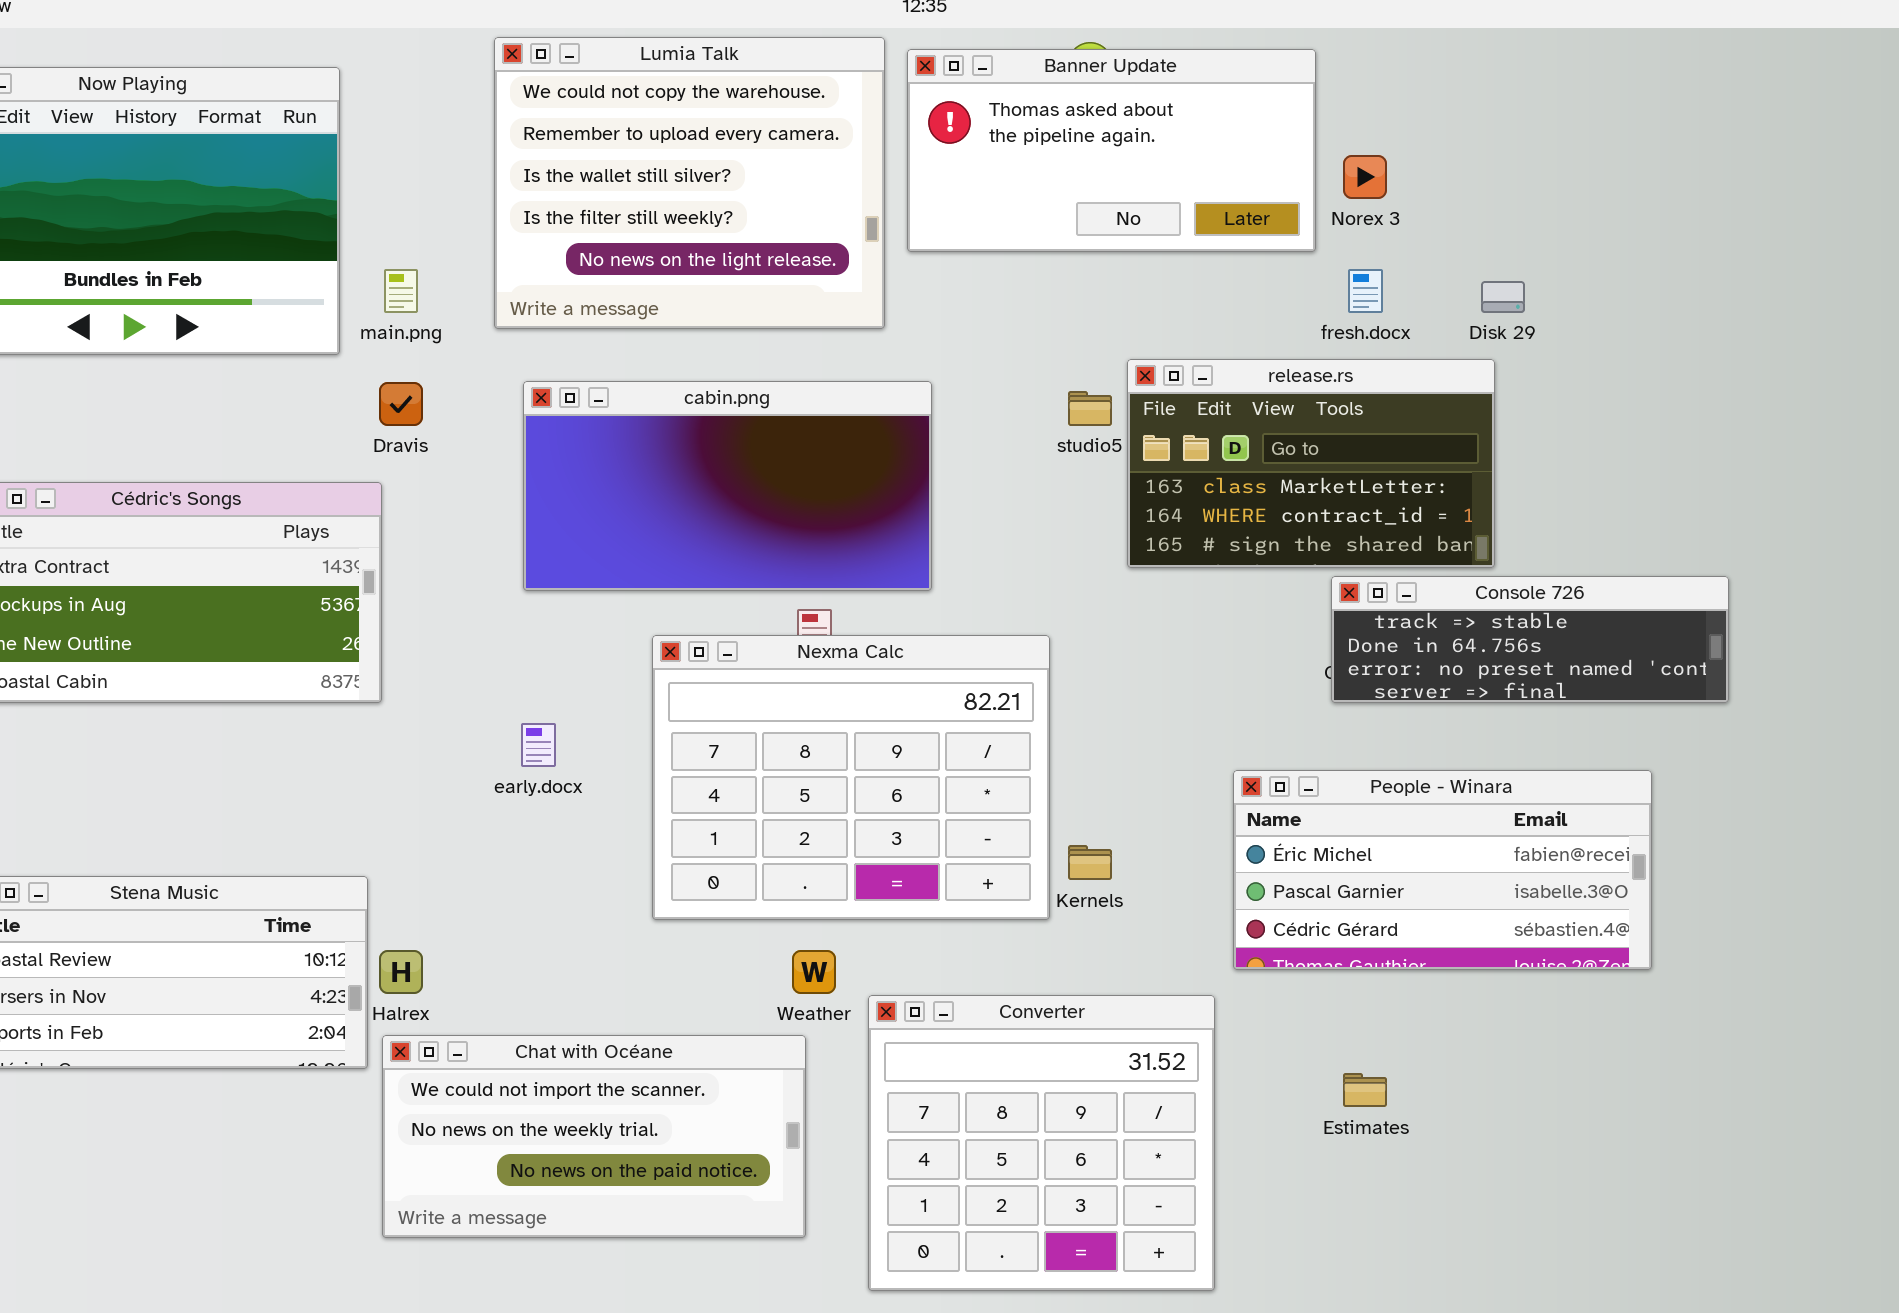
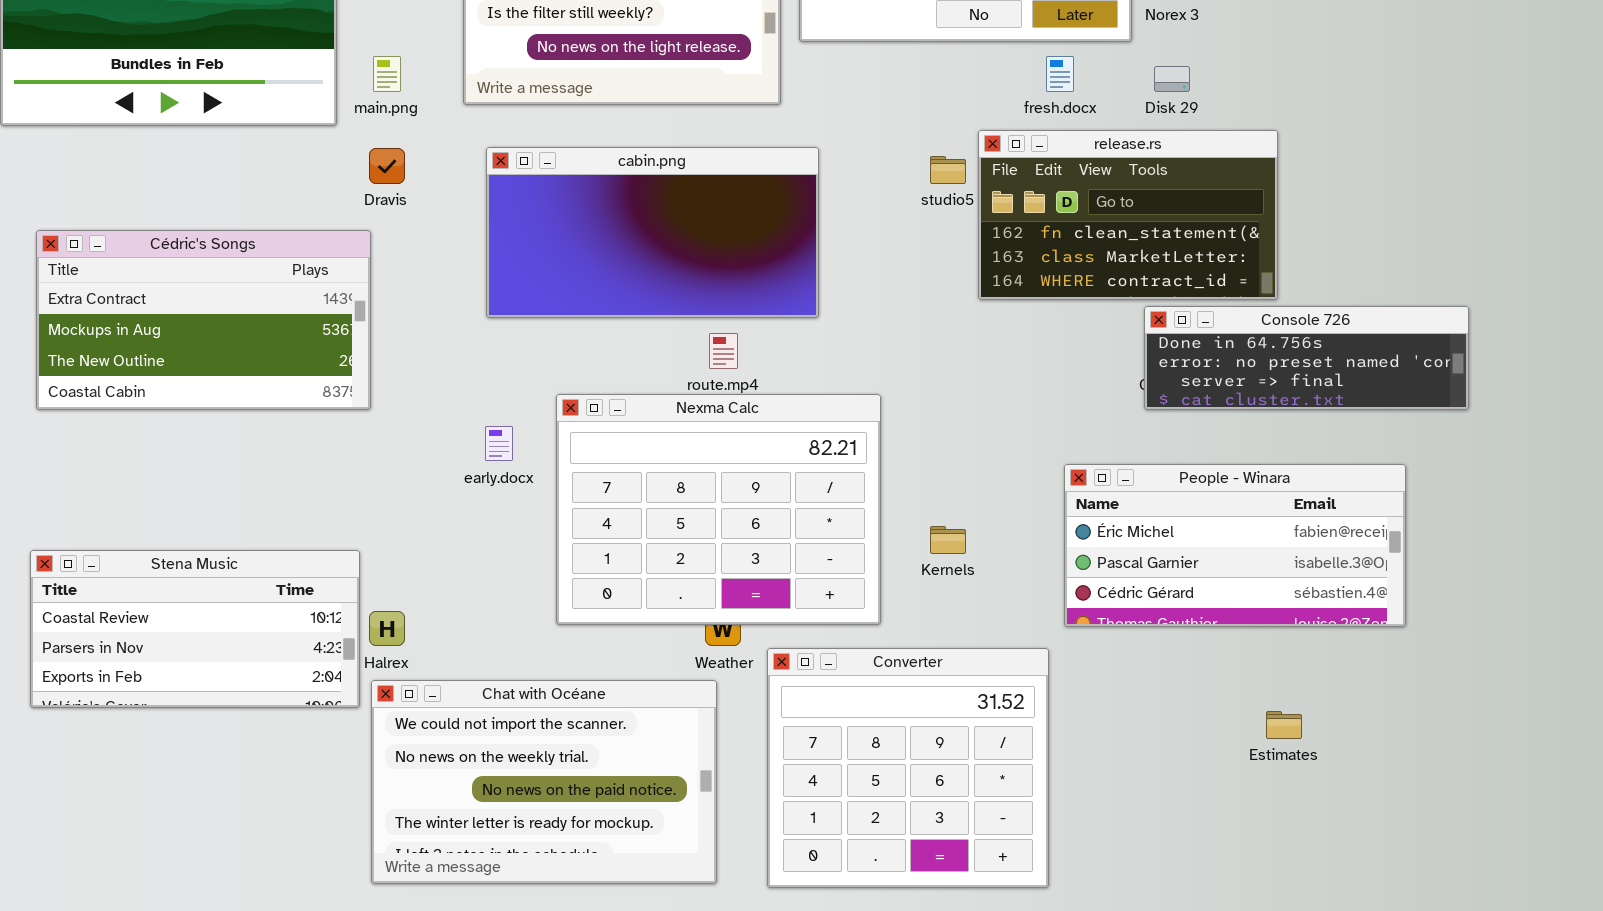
fresh.docx: [1348,269,1383,313] -> [1046,56,1074,92], moved
Disk 29: [1481,281,1525,313] -> [1154,66,1190,92], moved
release.rs: [1127,359,1495,568] -> [978,130,1278,300], scrolled up 1 row
Console 726: [1331,576,1729,703] -> [1144,306,1469,410], scrolled down 1 row
Nexma Calc: [652,635,1050,920] -> [556,394,881,625], moved
Chat with Océane: [382,1035,806,1238] -> [371,680,717,884], resized
Estimates: [1343,1073,1387,1107] -> [1266,711,1302,739], moved

